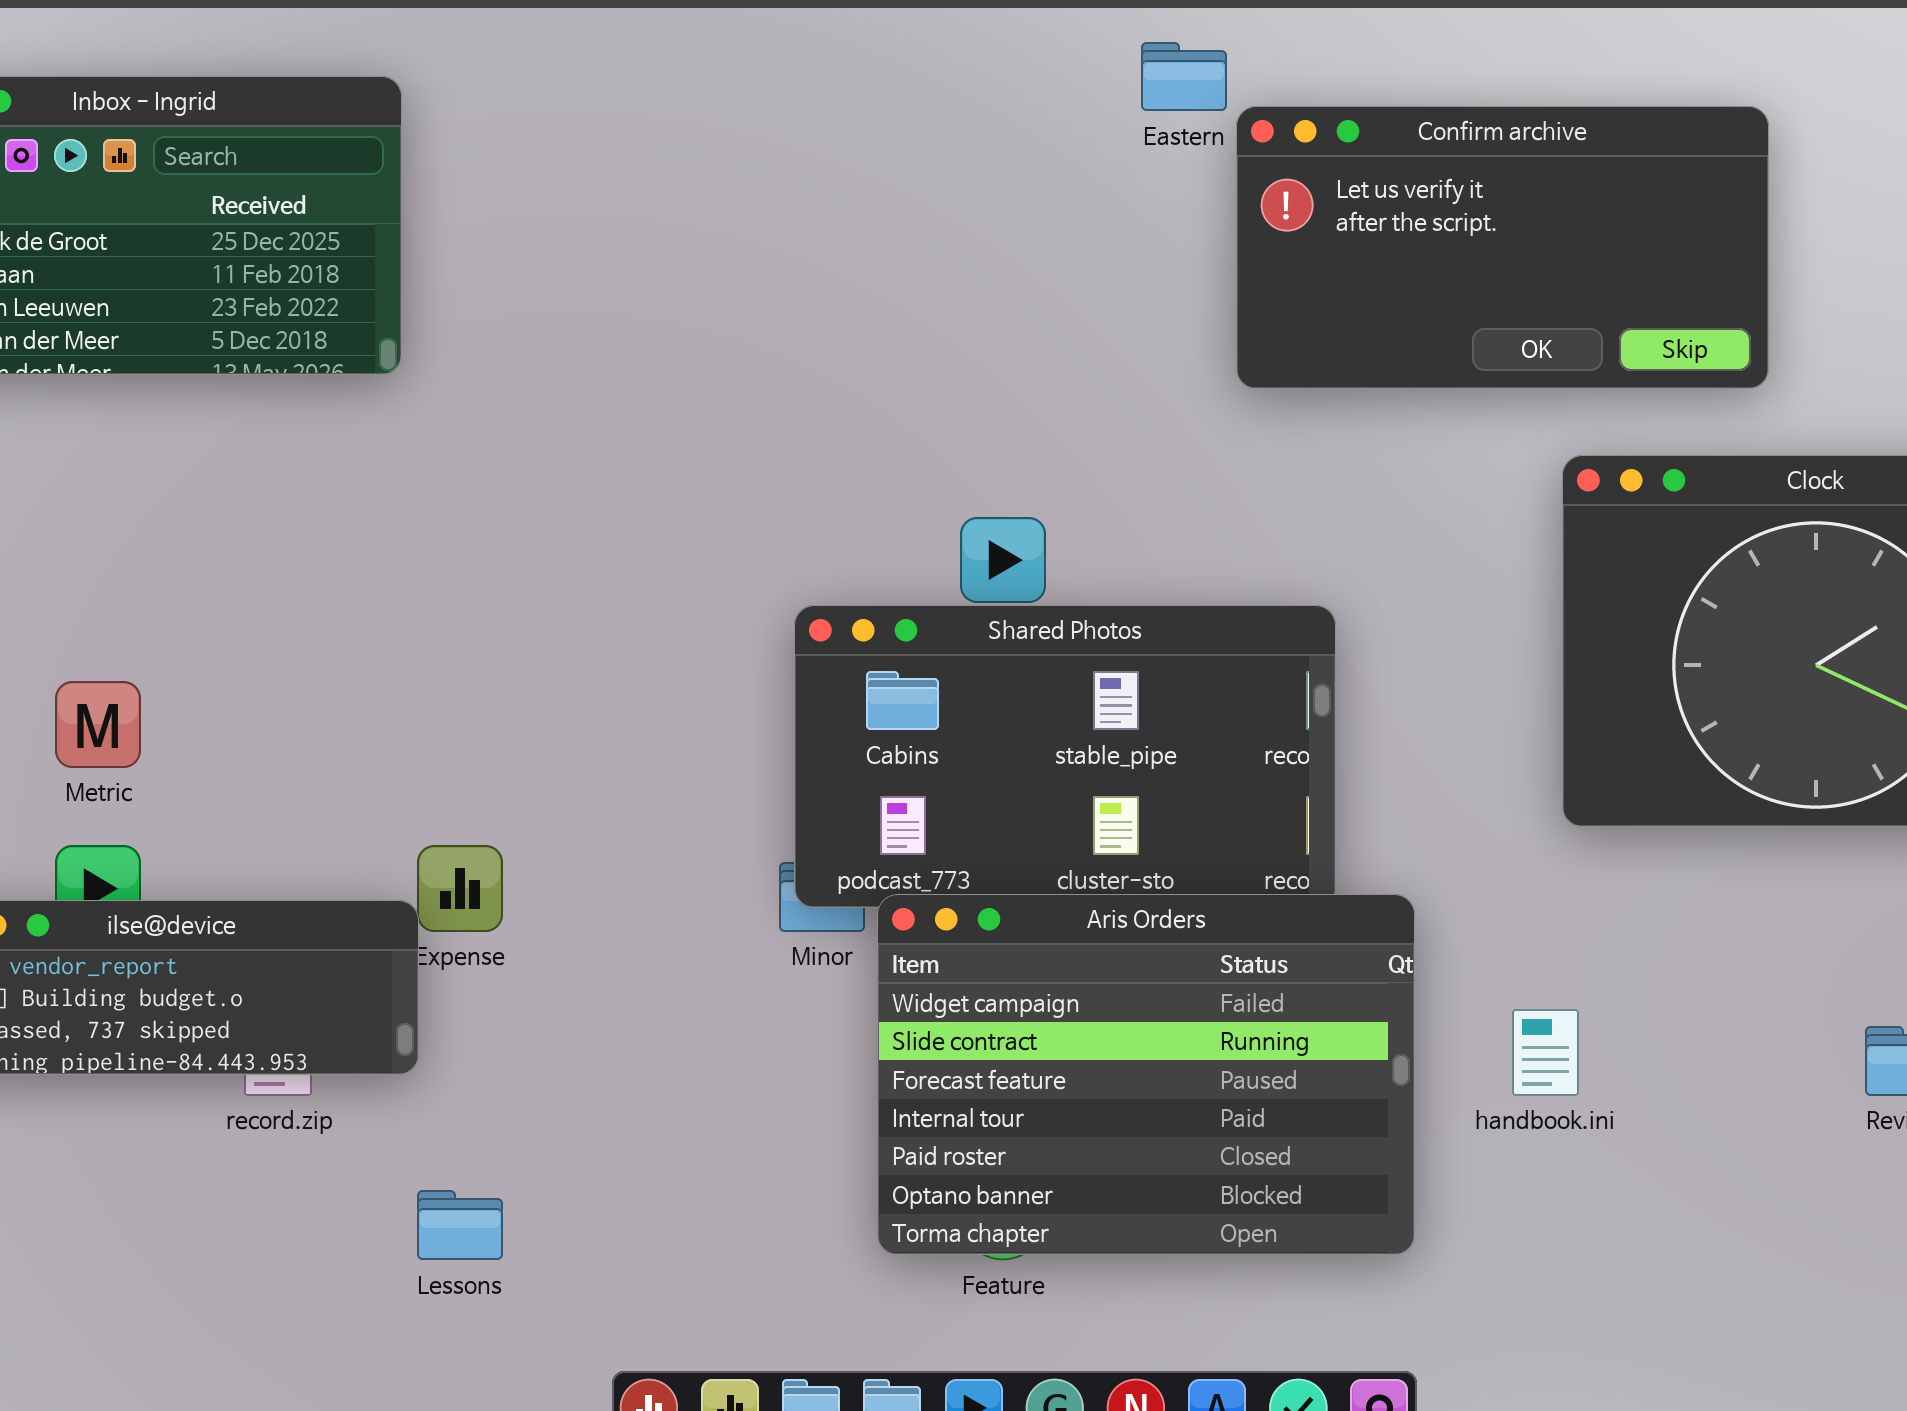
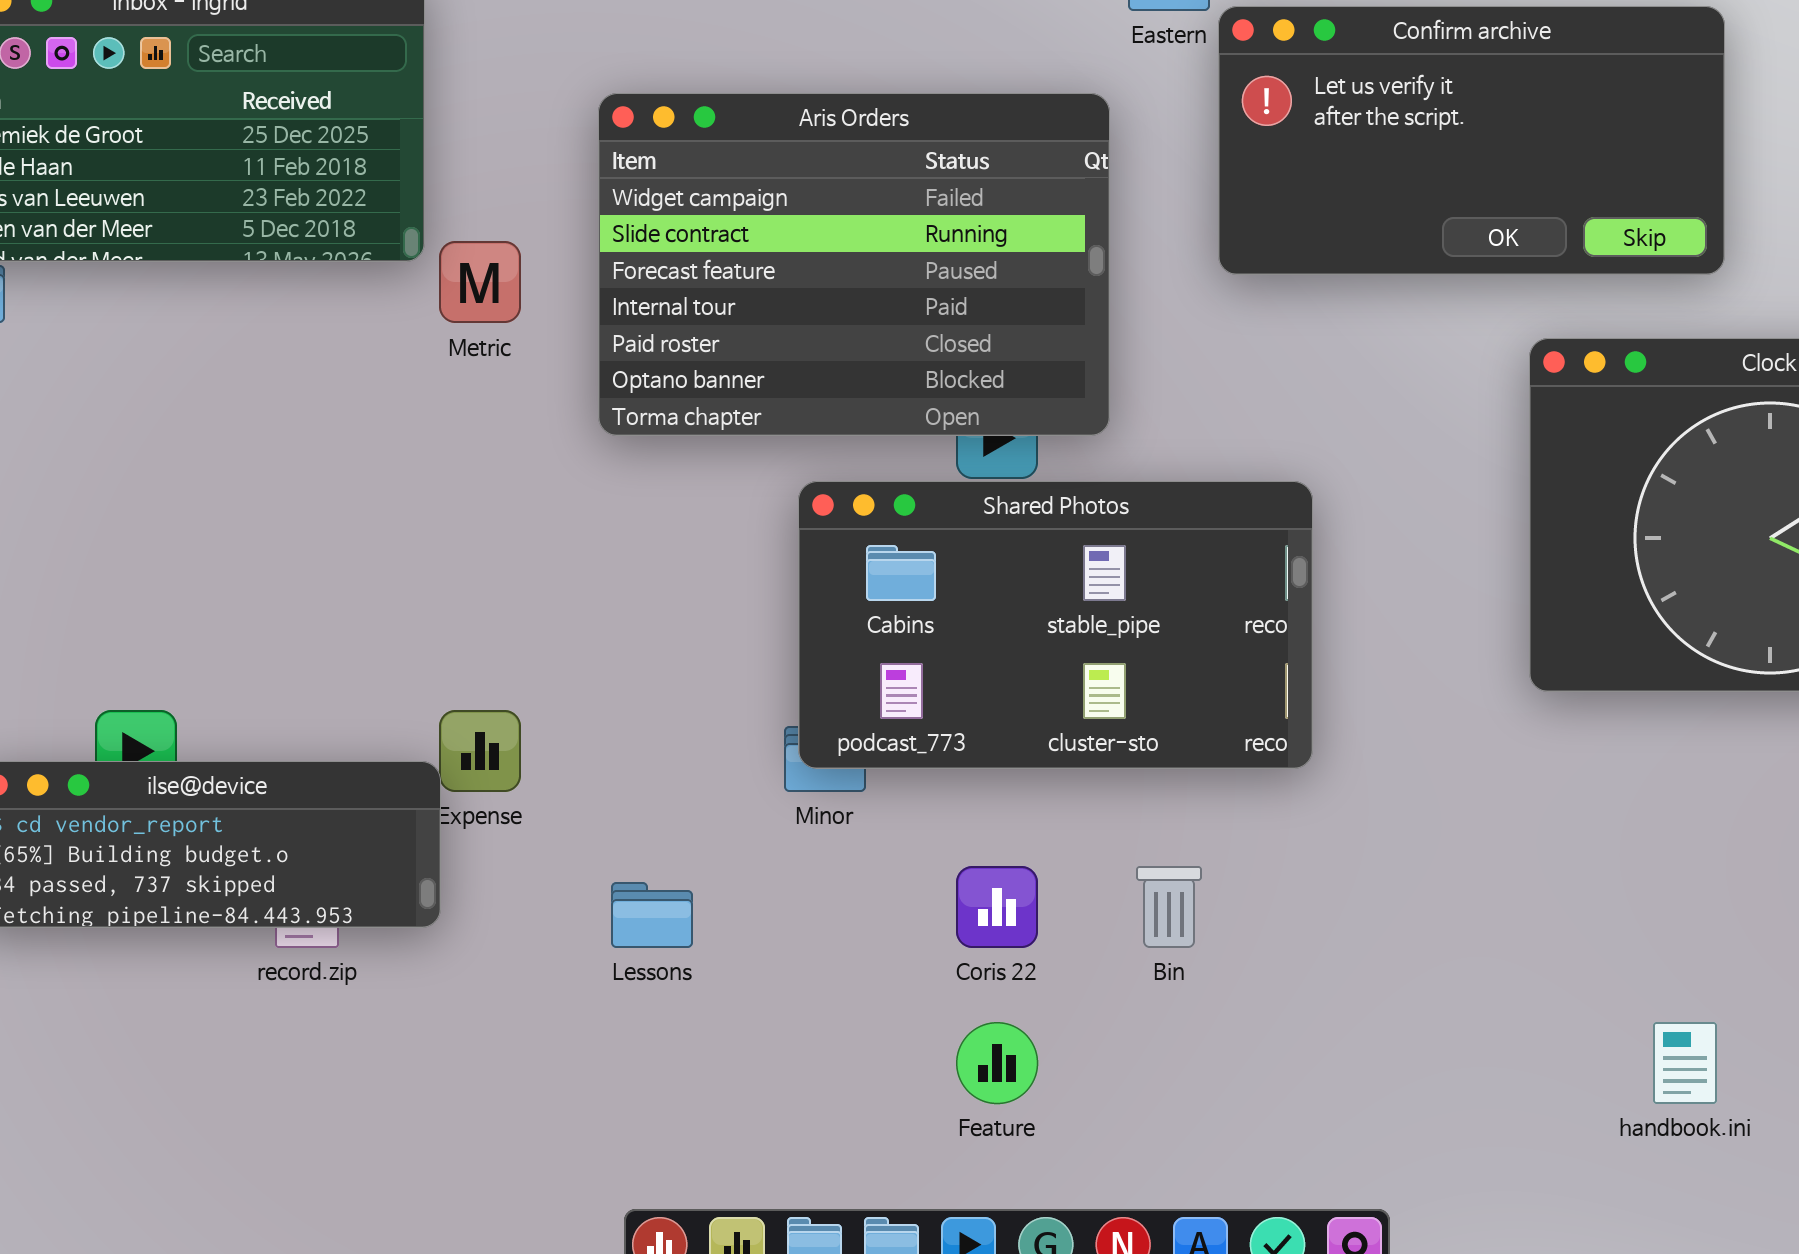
Metric: [55,681,141,768] -> [439,241,521,323], moved
Aris Orders: [877,894,1415,1255] -> [598,93,1110,436], moved
handbook.ini: [1512,1009,1579,1096] -> [1653,1022,1717,1104], moved
Lessons: [417,1190,503,1260] -> [611,882,693,948], moved

